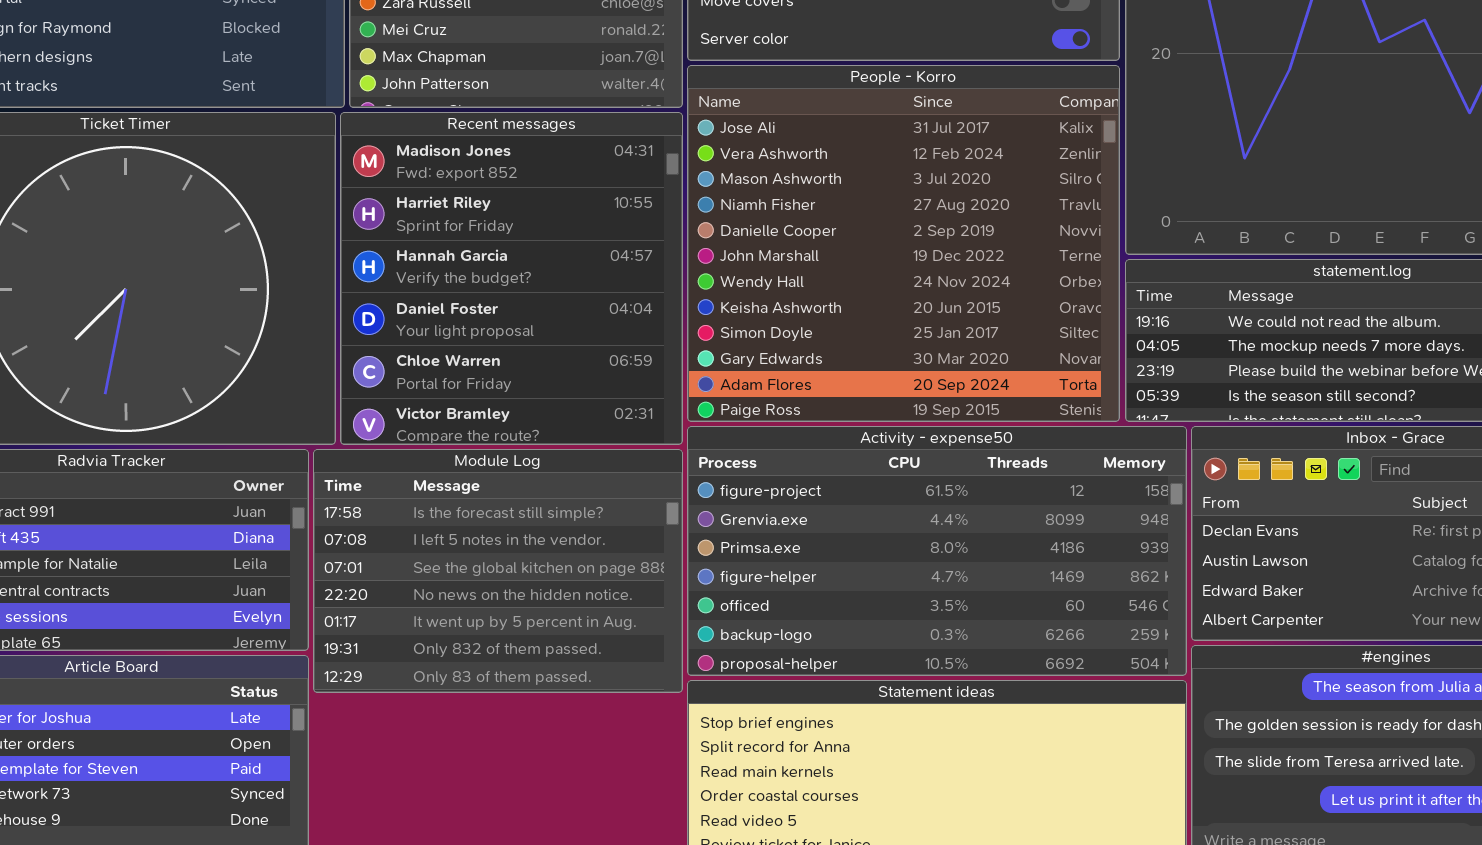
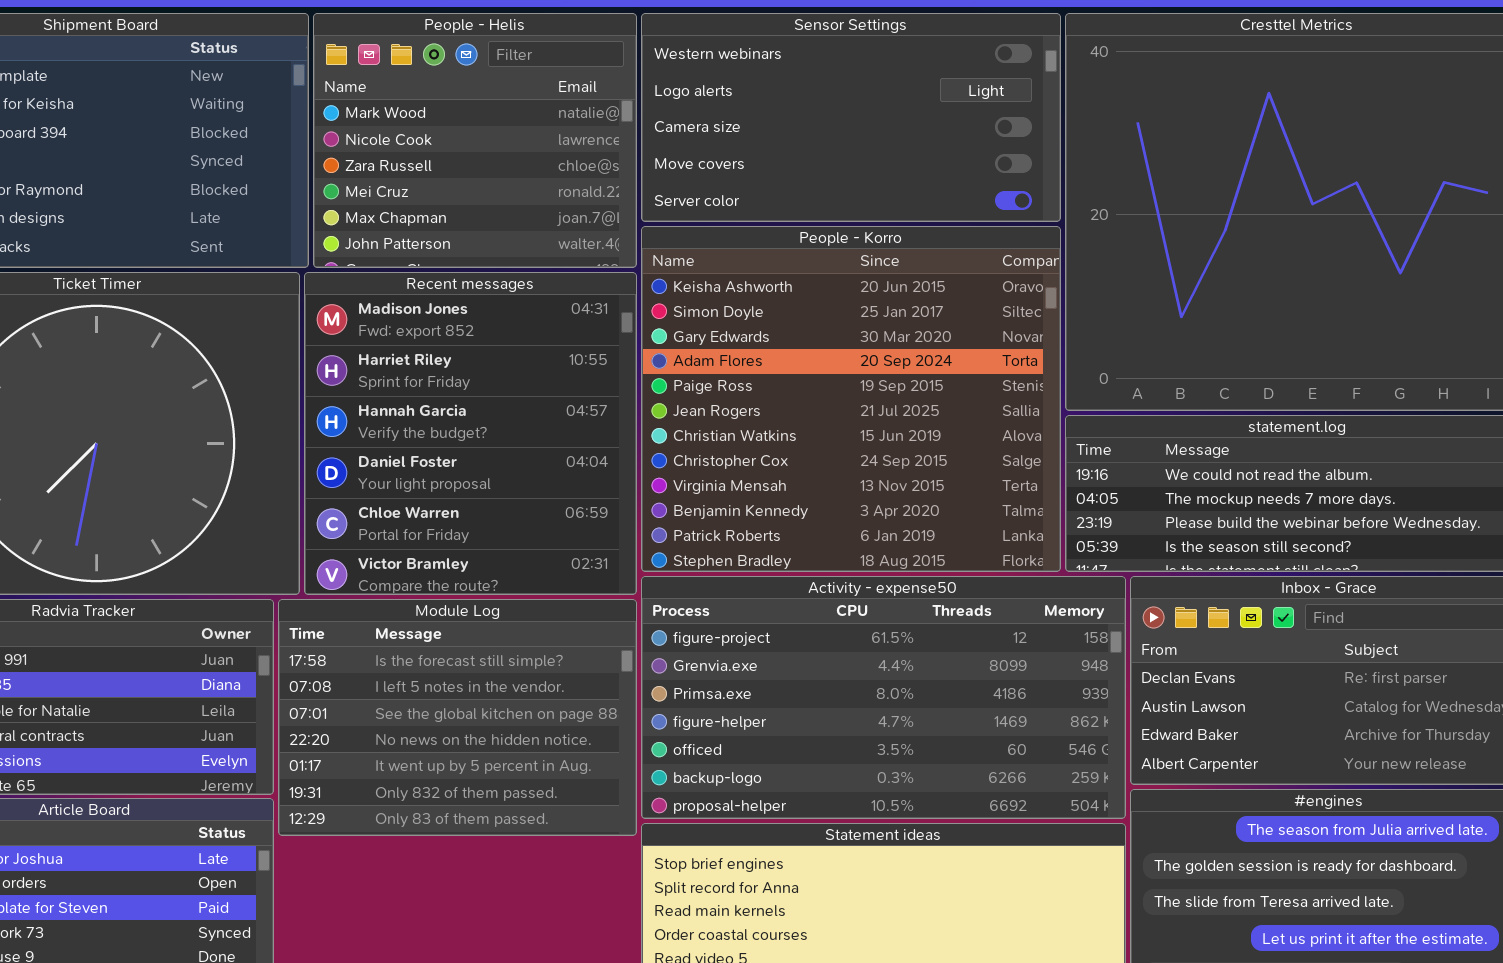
People - Korro: [687,65,1120,422] -> [641,226,1061,572], scrolled down 7 rows

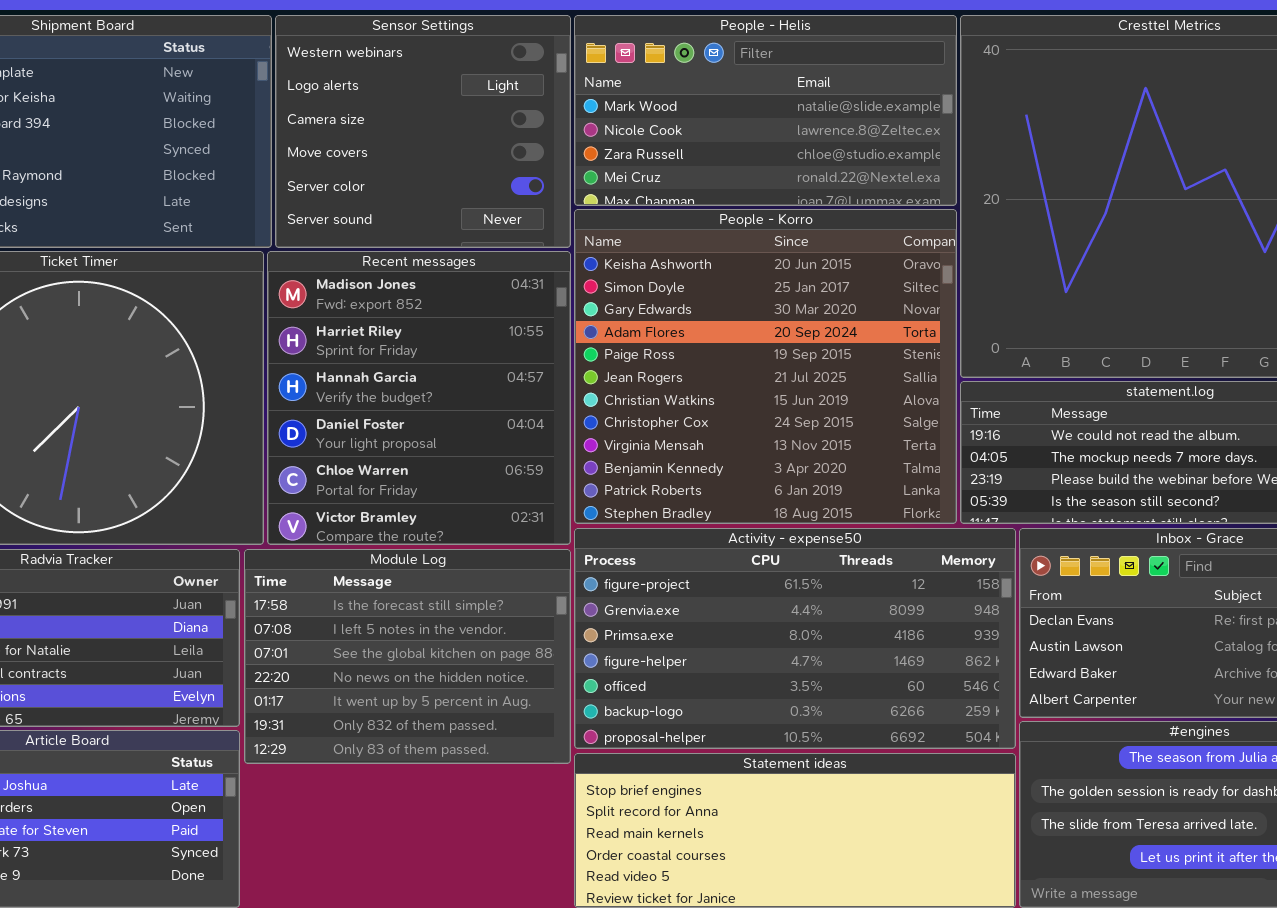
People - Helis: [313,13,637,268] -> [574,15,957,206], moved, resized
Sensor Settings: [641,13,1061,222] -> [275,15,571,248], moved, resized

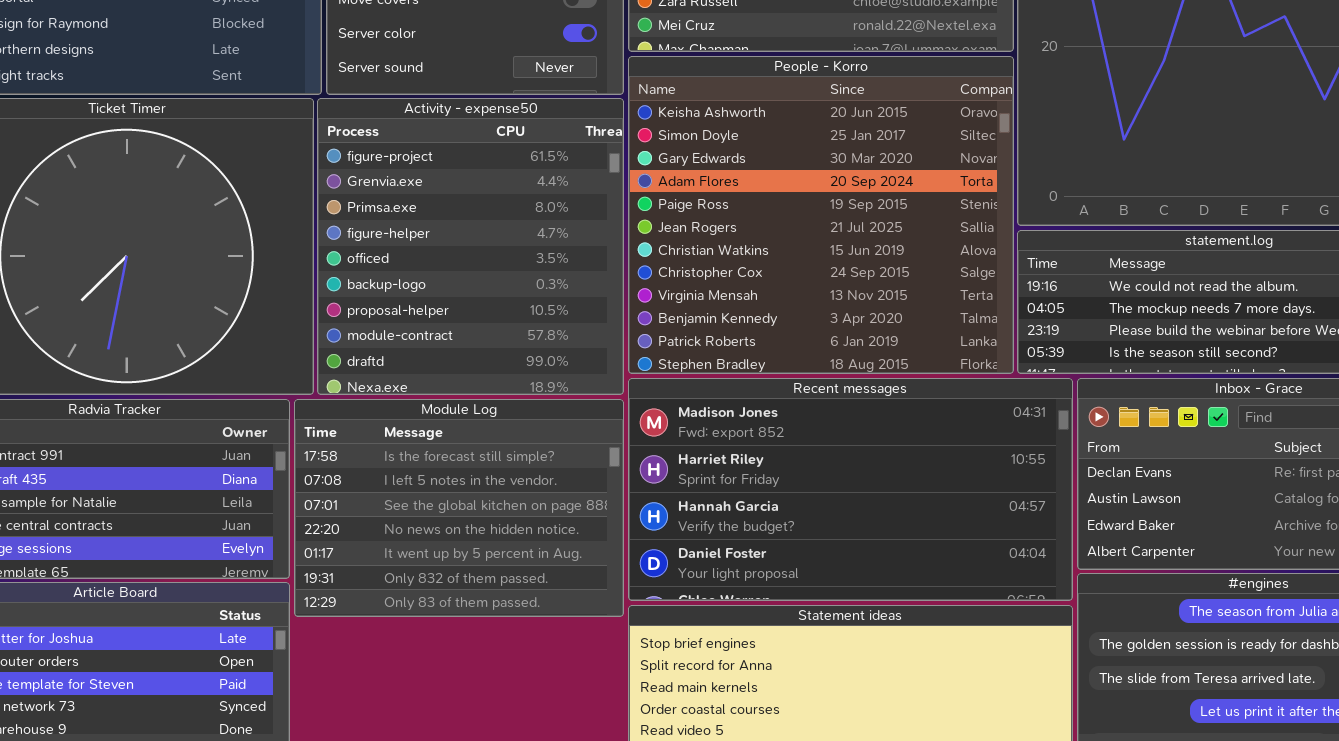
Recent messages: [267,251,571,545] -> [628,378,1073,601], moved, resized
Activity - expense50: [574,528,1016,749] -> [317,98,624,395], moved, resized

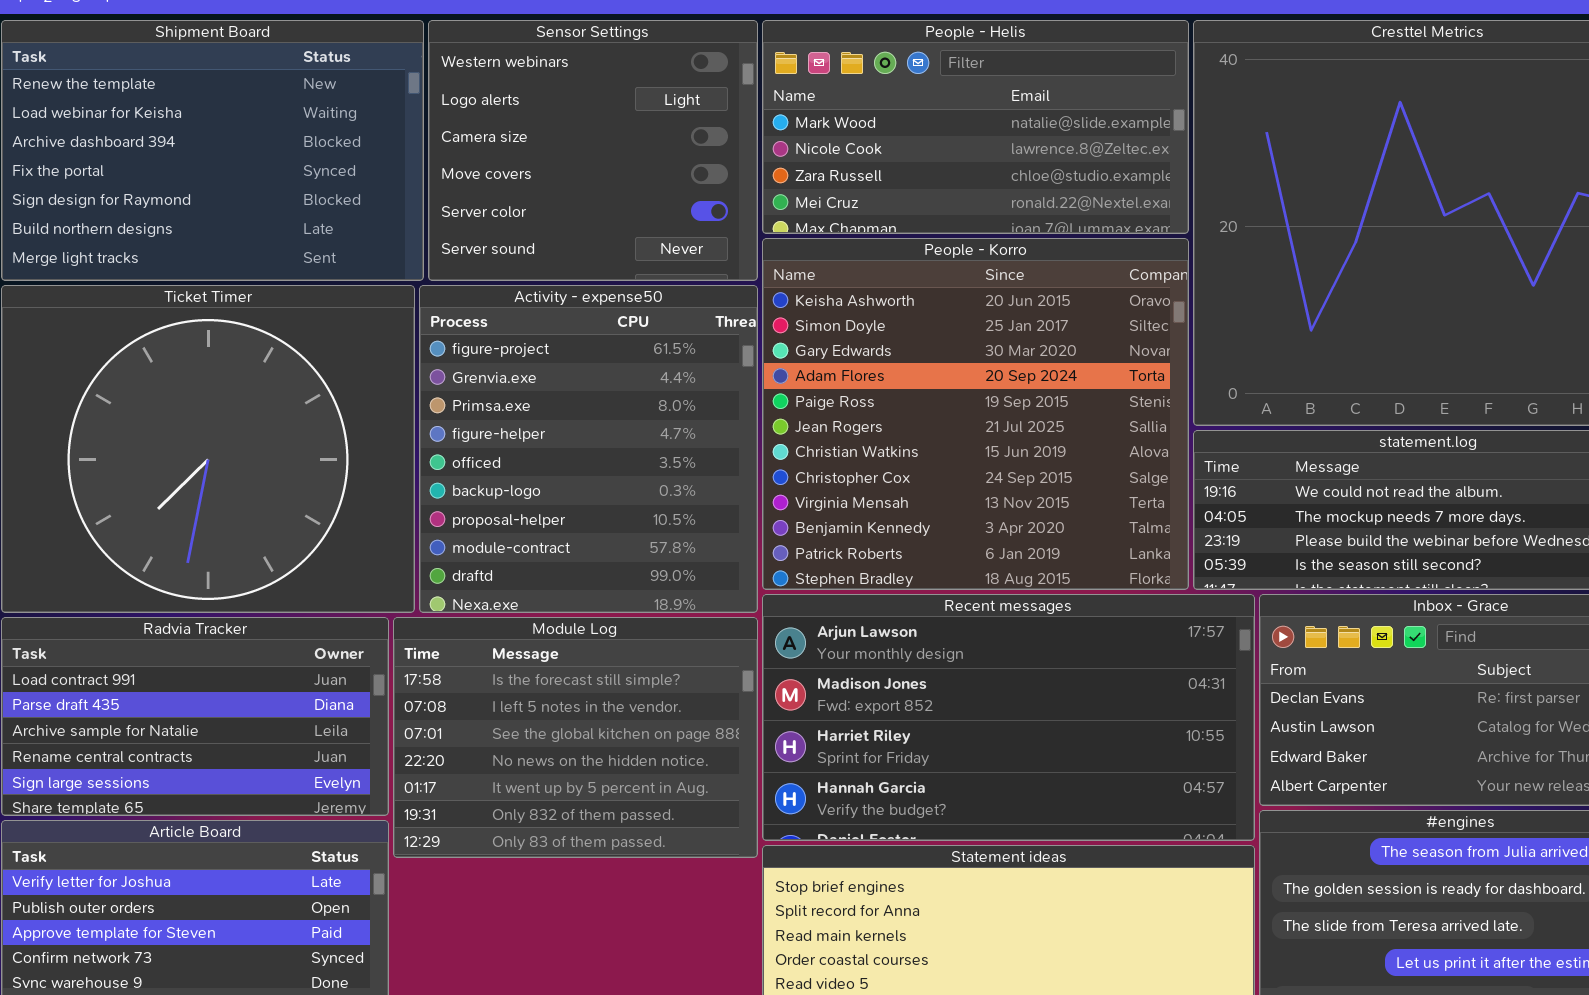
Recent messages: [628,378,1073,601] -> [762,594,1255,841], scrolled up 1 row

